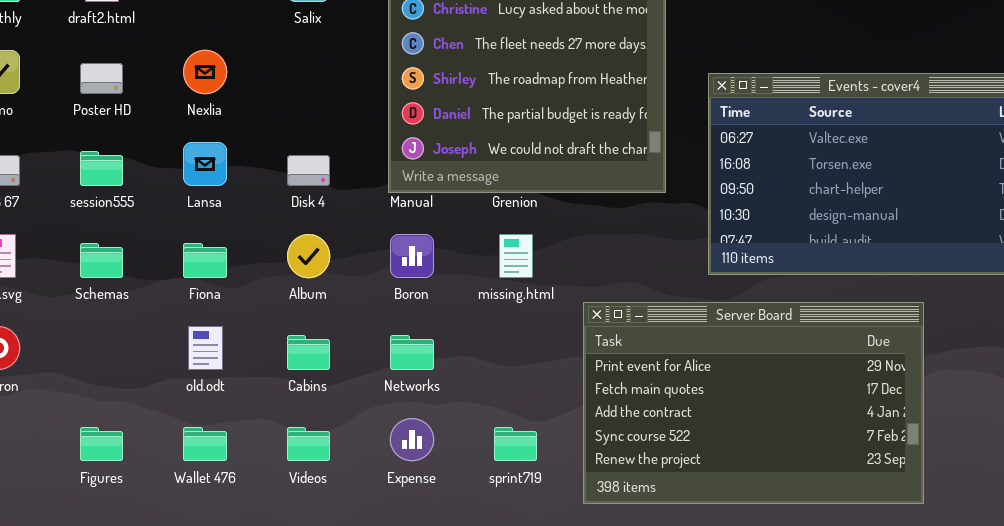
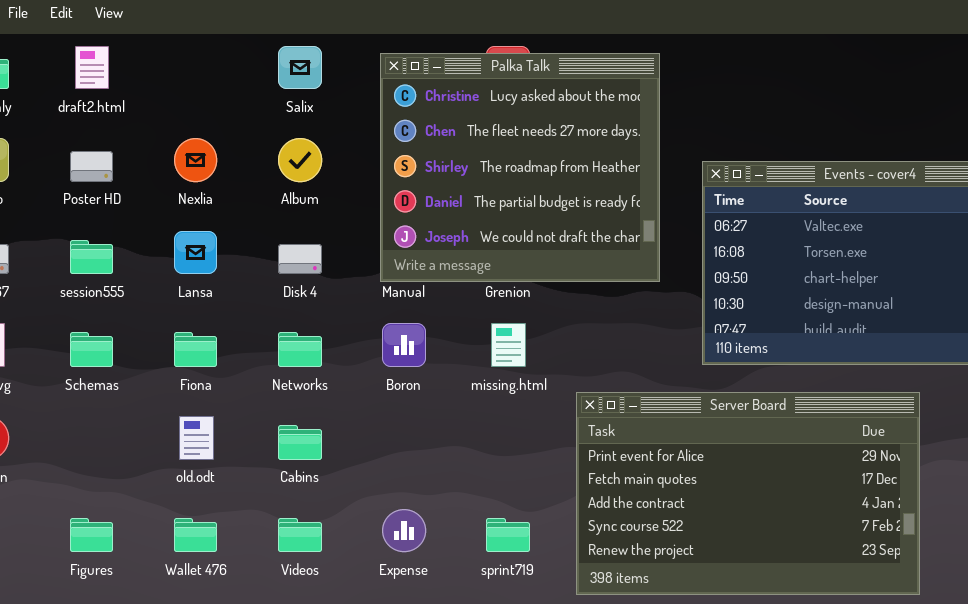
Album: [287,234,330,278] -> [278,138,322,182], moved
Networks: [390,335,434,370] -> [278,332,322,367], moved

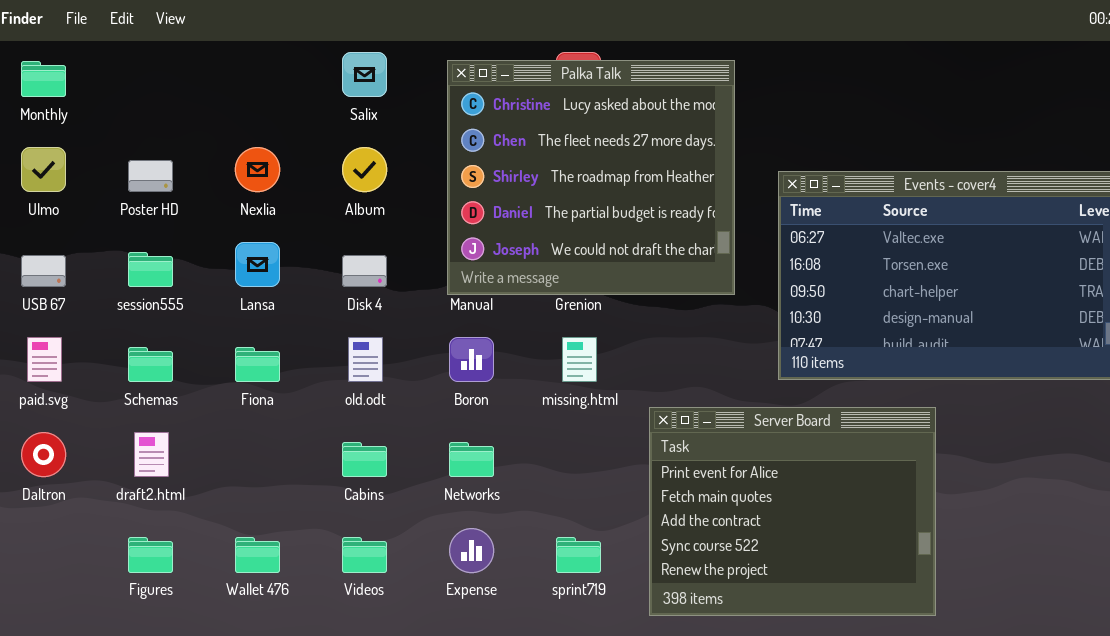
draft2.html: [75,46,109,89] -> [134,432,169,477], moved
Networks: [278,332,322,367] -> [449,442,494,477], moved
Server Board: [576,392,920,595] -> [649,407,936,616], resized
old.odt: [179,416,214,460] -> [348,337,383,382], moved

